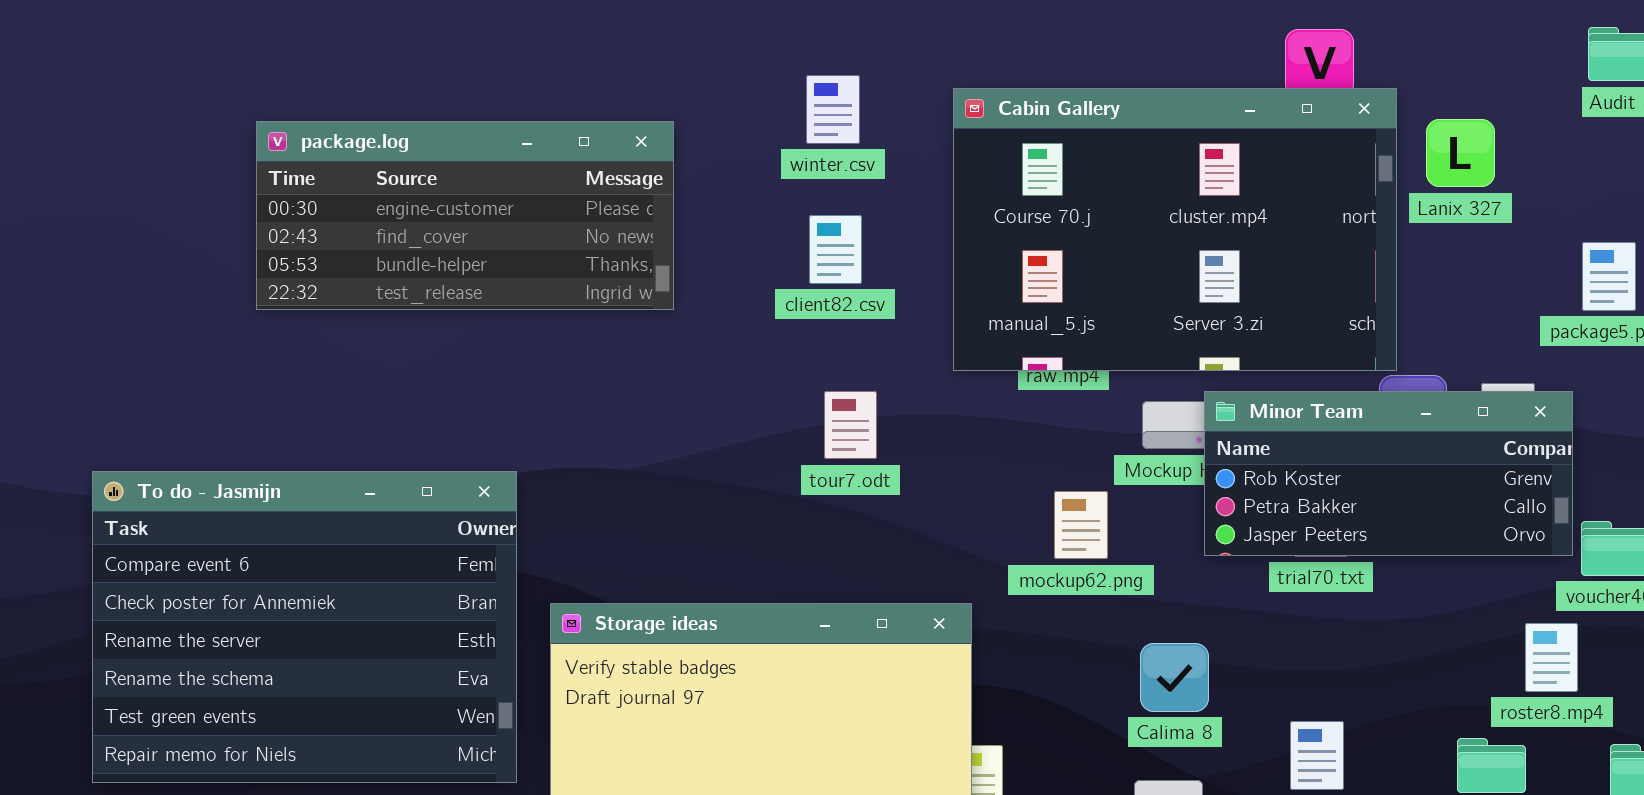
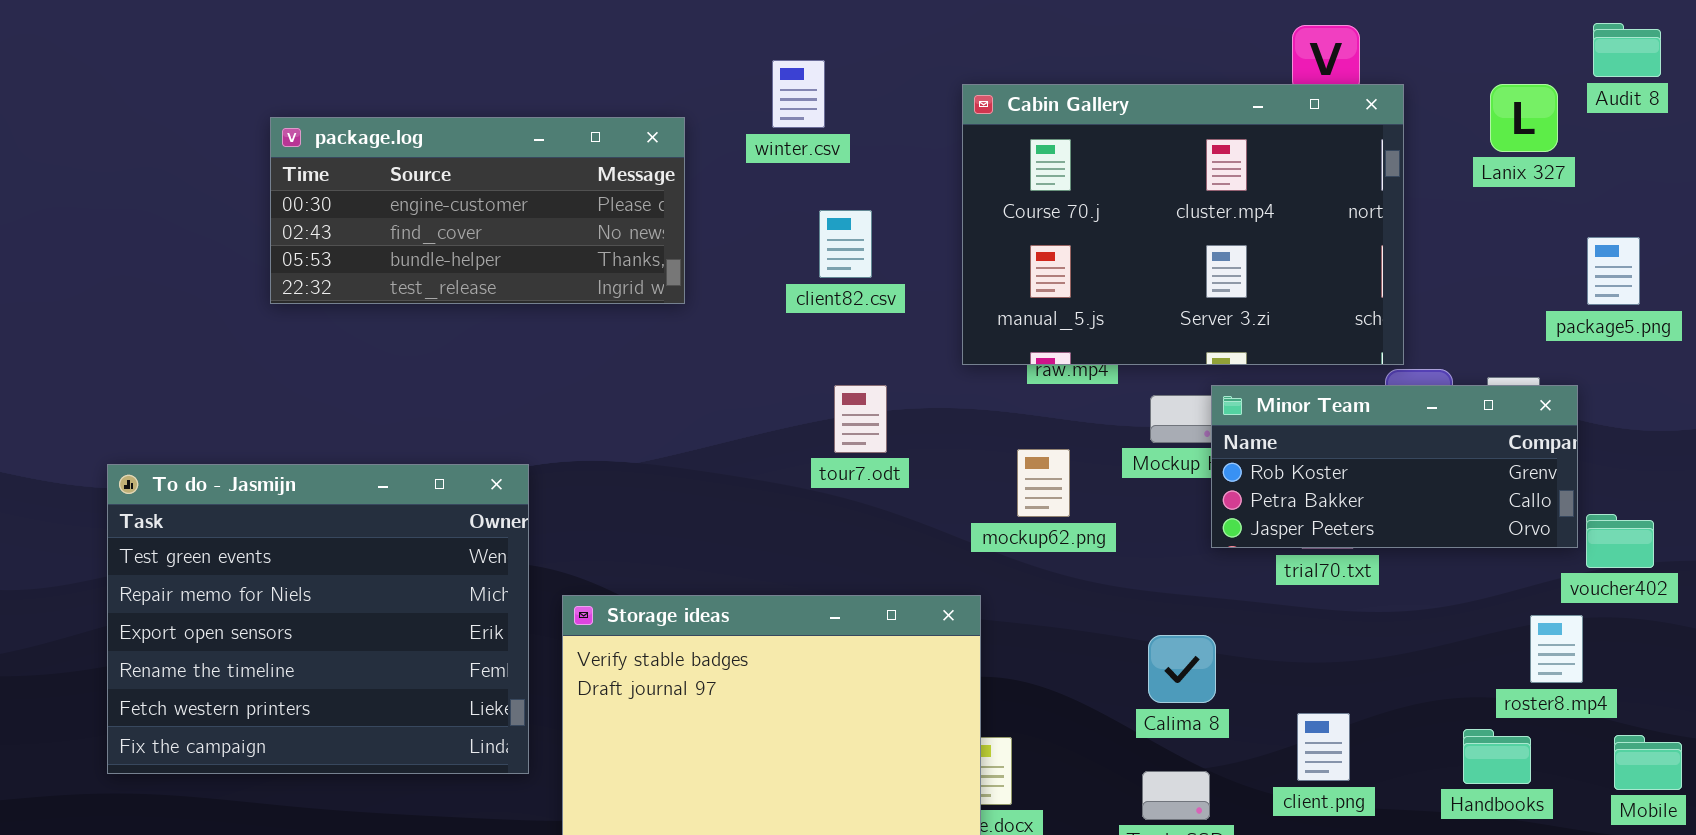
winter.csv: [806,75,860,144] -> [772,60,825,128], moved
Lanix 327: [1426,119,1495,187] -> [1490,84,1558,152], moved
To do - Jasmijn: [92,471,517,783] -> [107,464,529,774], scrolled down 4 rows
mockup62.png: [1054,491,1108,559] -> [1017,449,1070,517], moved

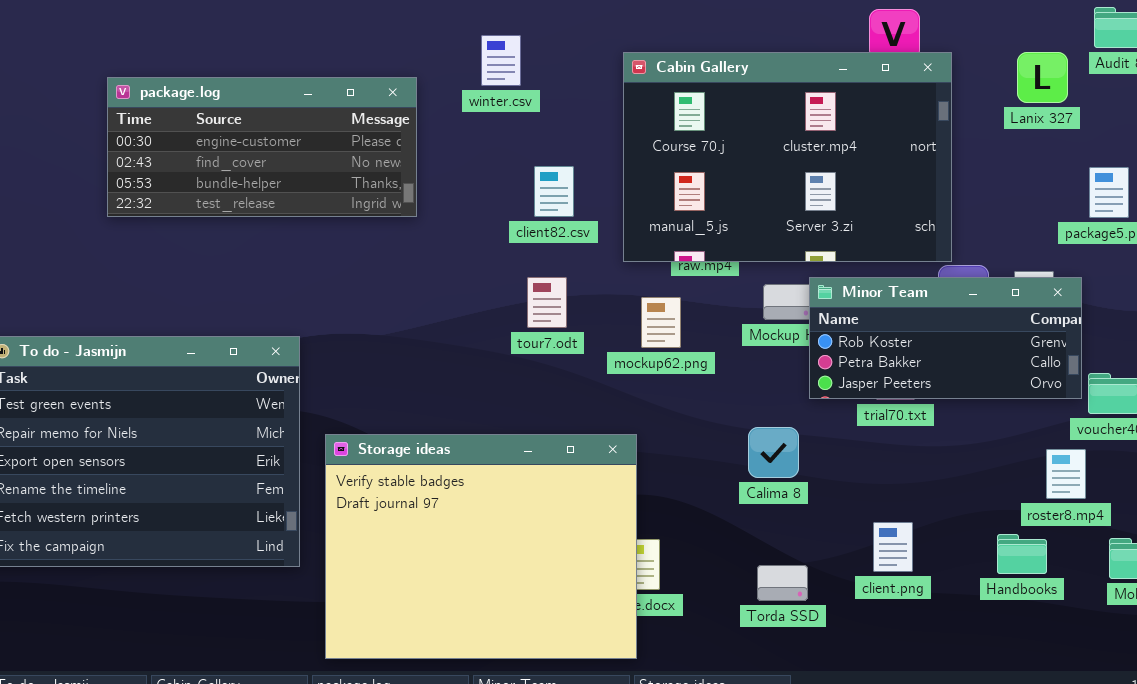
client82.csv: [819,210,872,278] -> [534,166,574,217], moved
mockup62.png: [1017,449,1070,517] -> [641,297,681,348], moved
Calima 8: [1148,635,1216,703] -> [748,427,799,478], moved

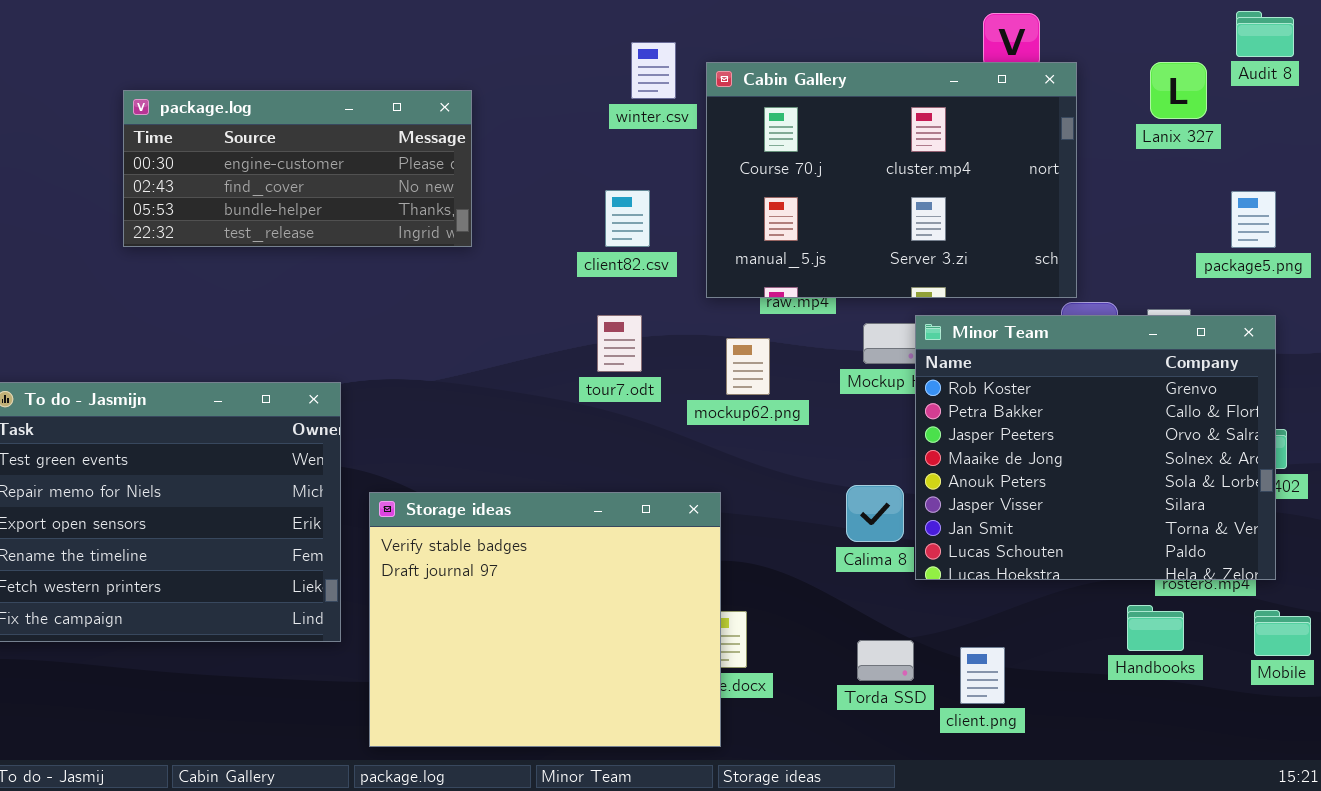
winter.csv: [481,35,521,86] -> [631,42,676,99], moved
Minor Team: [809,277,1082,399] -> [915,315,1276,580], resized
client.png: [873,522,913,572] -> [960,647,1005,704], moved

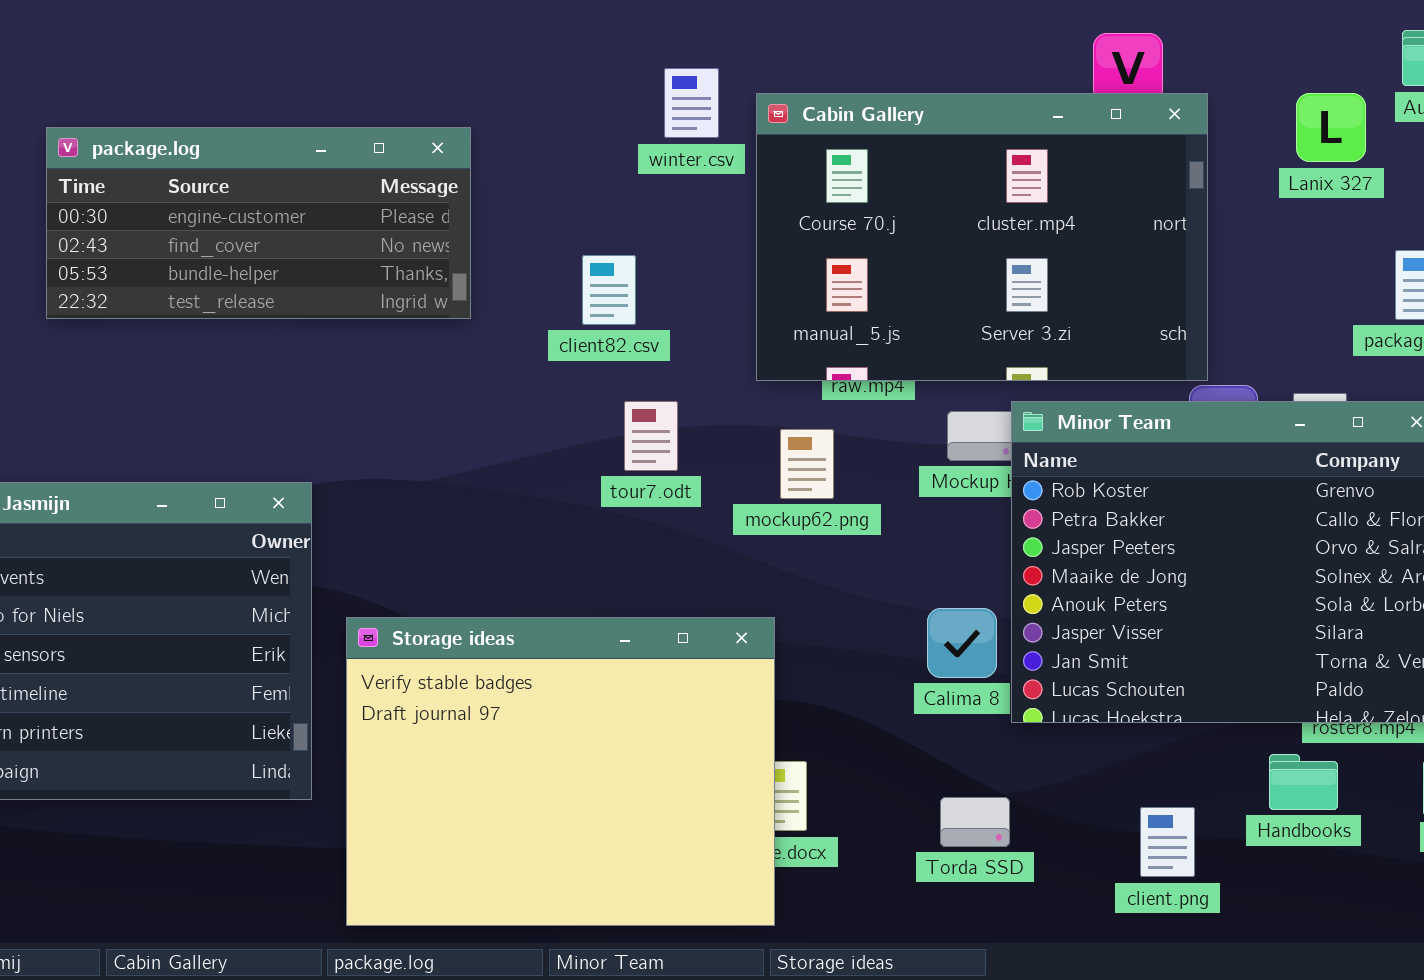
client82.csv: [605,190,650,247] -> [582,255,636,325], moved
client.png: [960,647,1005,704] -> [1140,807,1195,877], moved

